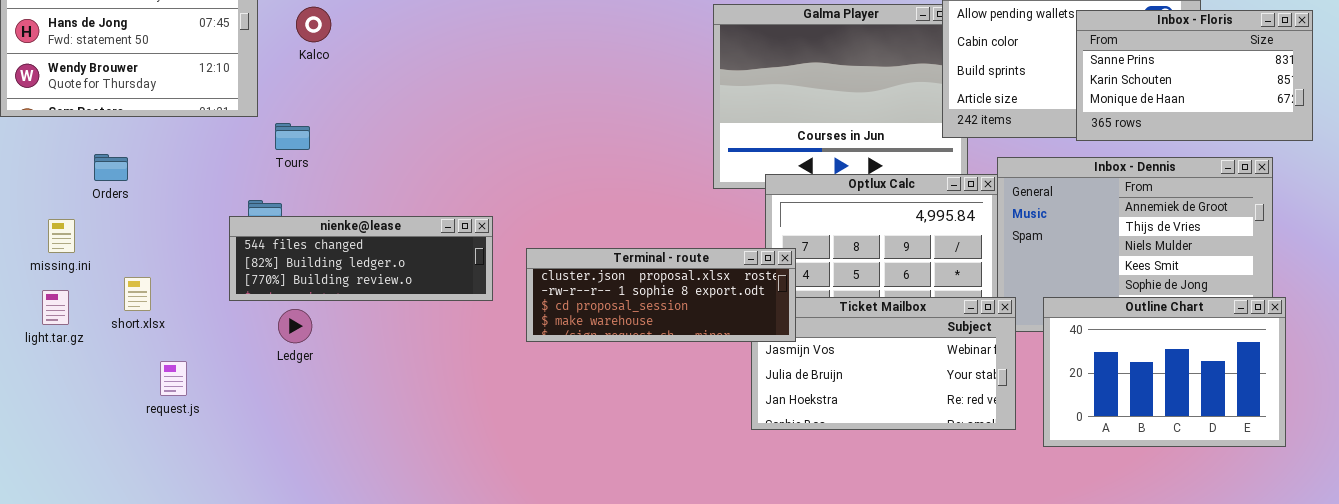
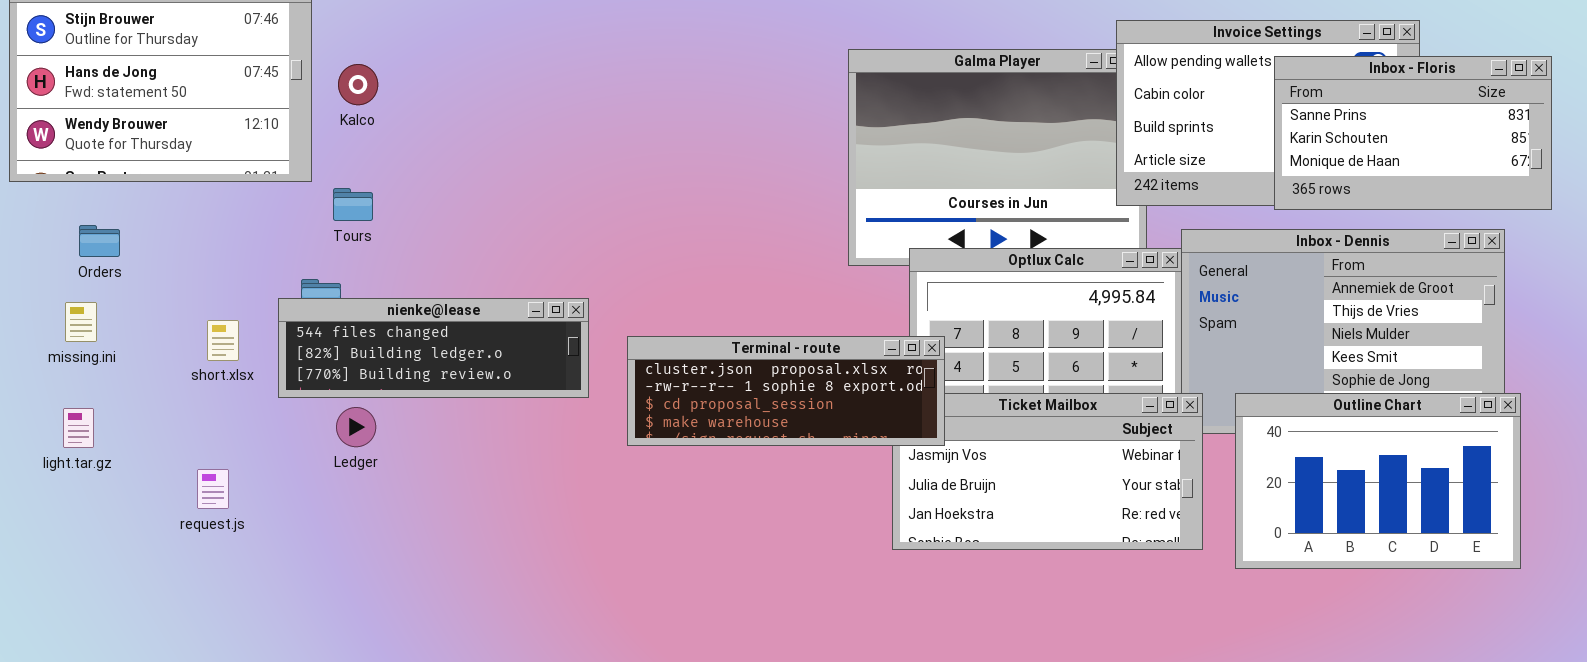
Kalco: [296,7,331,42] -> [338,64,378,105], moved
Orders: [94,154,128,181] -> [79,225,120,257], moved
short.xlsx: [124,277,151,311] -> [207,320,239,361], moved
light.tar.gz: [42,290,69,325] -> [63,408,94,448], moved

